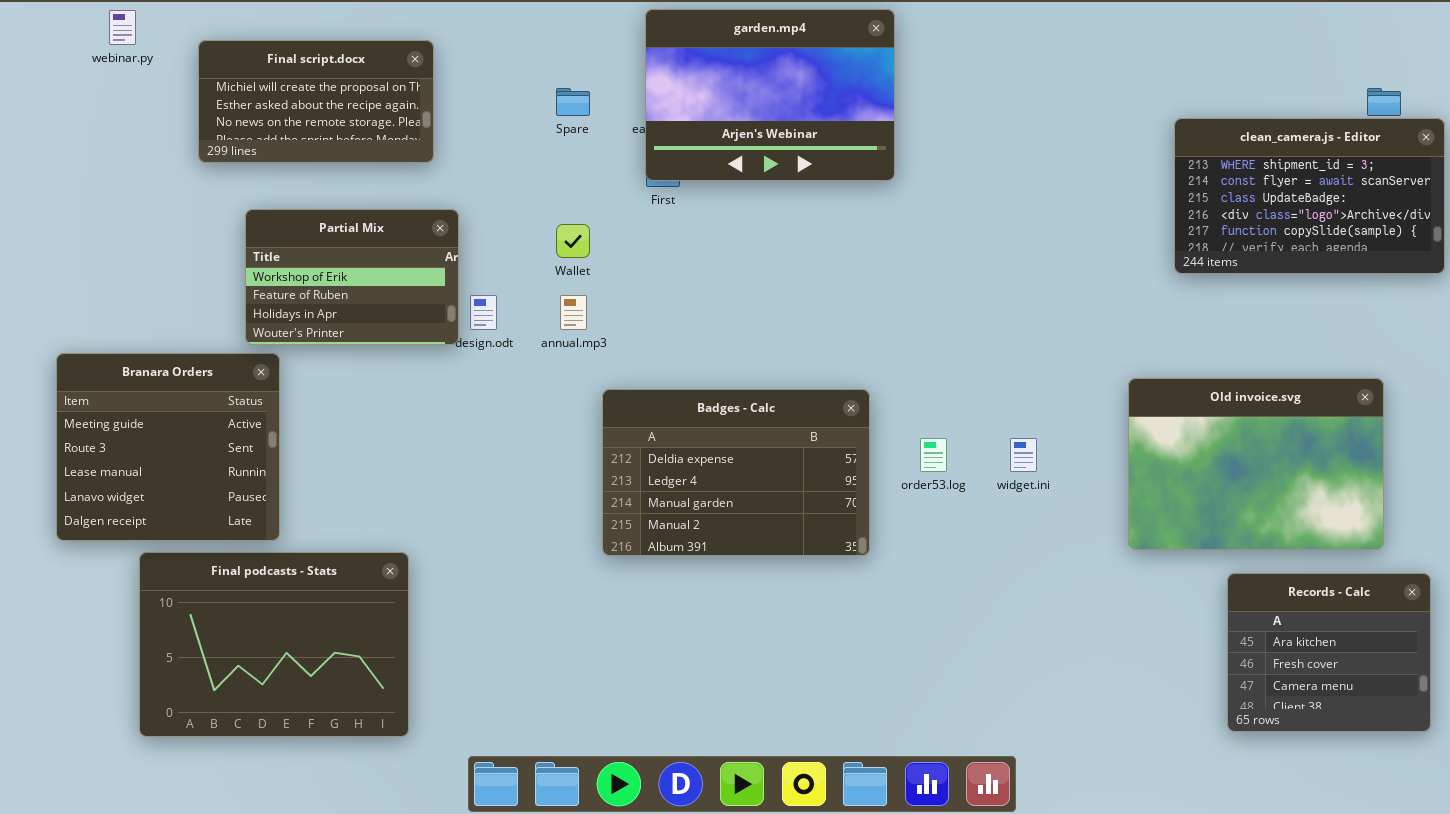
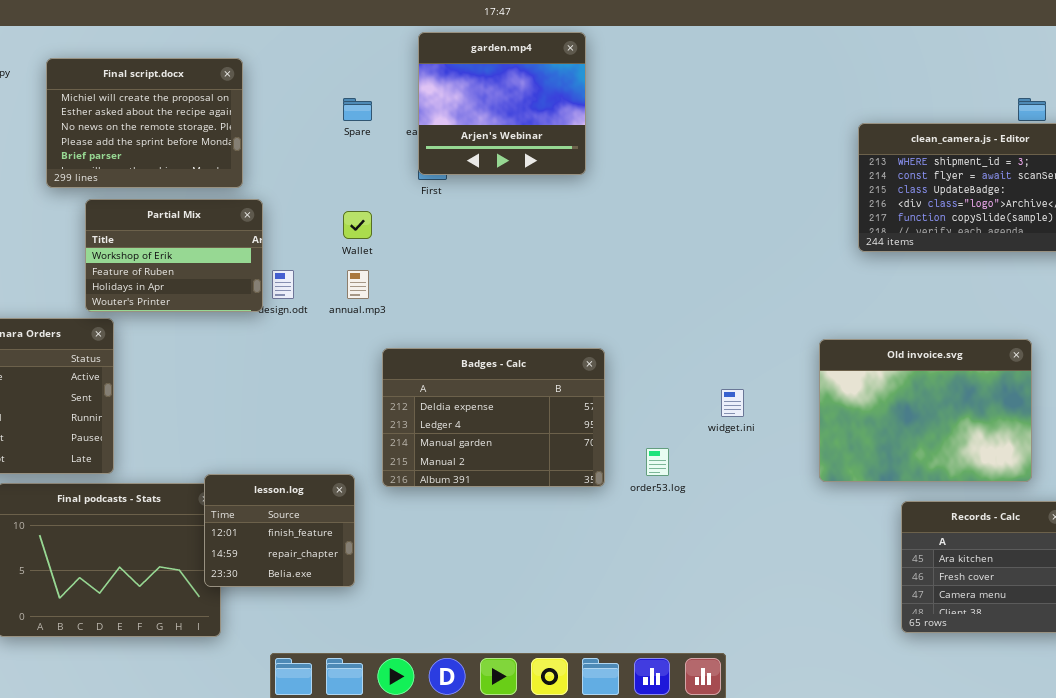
garden.mp4: [645,9,895,181] -> [418,32,586,175], resized
Final script.docx: [198,40,434,163] -> [46,58,243,188], resized
order53.log: [920,438,947,472] -> [646,448,669,476], moved
lesson.log: none -> [204,474,355,587], opened

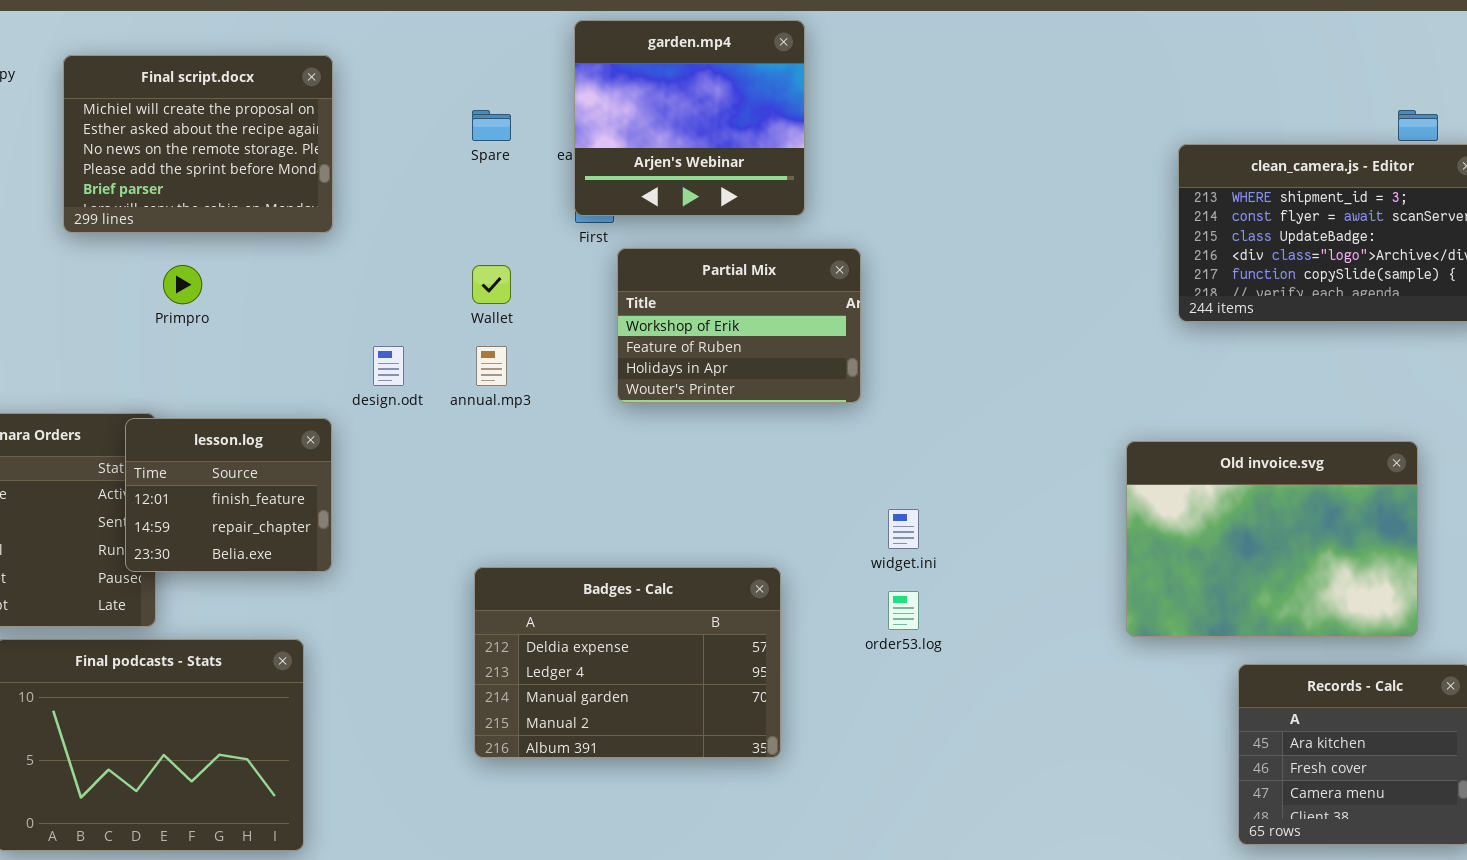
Partial Mix: [85,199,263,312] -> [617,248,861,403], moved
Badges - Calc: [382,348,605,487] -> [474,567,781,758], moved
widget.ini: [721,389,744,417] -> [888,509,919,549], moved
lesson.log: [204,474,355,587] -> [125,418,332,572], moved

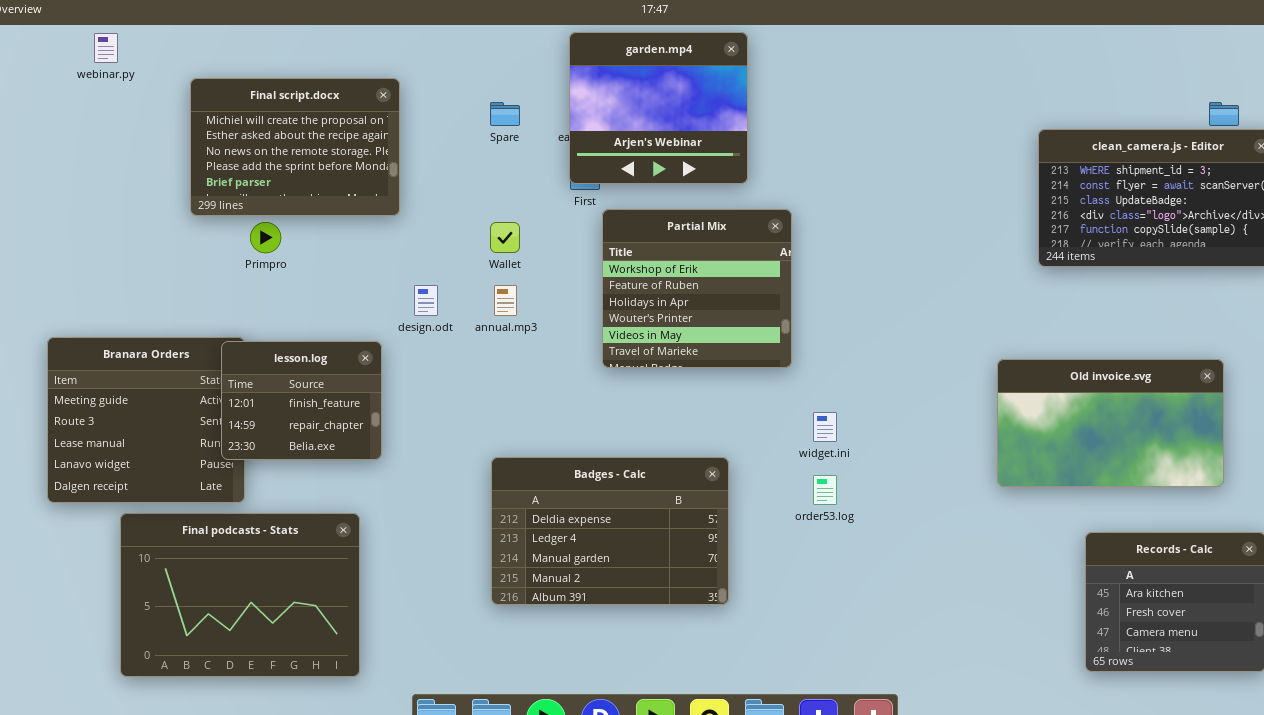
Final script.docx: [63,55,333,233] -> [190,78,400,216], moved
Partial Mix: [617,248,861,403] -> [602,209,792,368], resized
Old invoice.svg: [1126,441,1418,637] -> [997,359,1224,487], resized

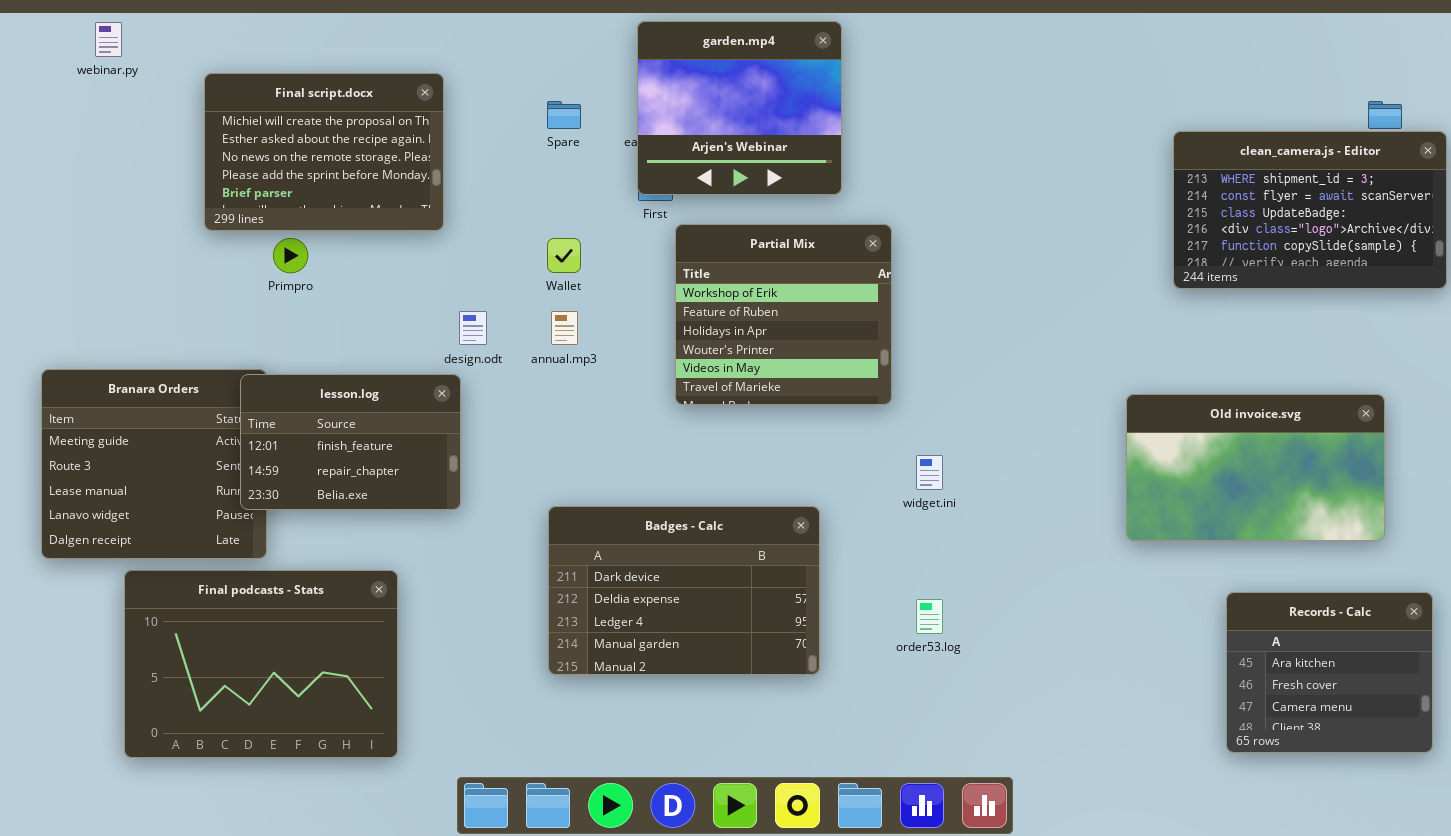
lesson.log: [221,341,382,460] -> [240,374,461,510], resized
Badges - Calc: [491,457,729,605] -> [548,506,820,675], scrolled up 1 row
order53.log: [813,475,837,505] -> [916,599,943,634], moved

